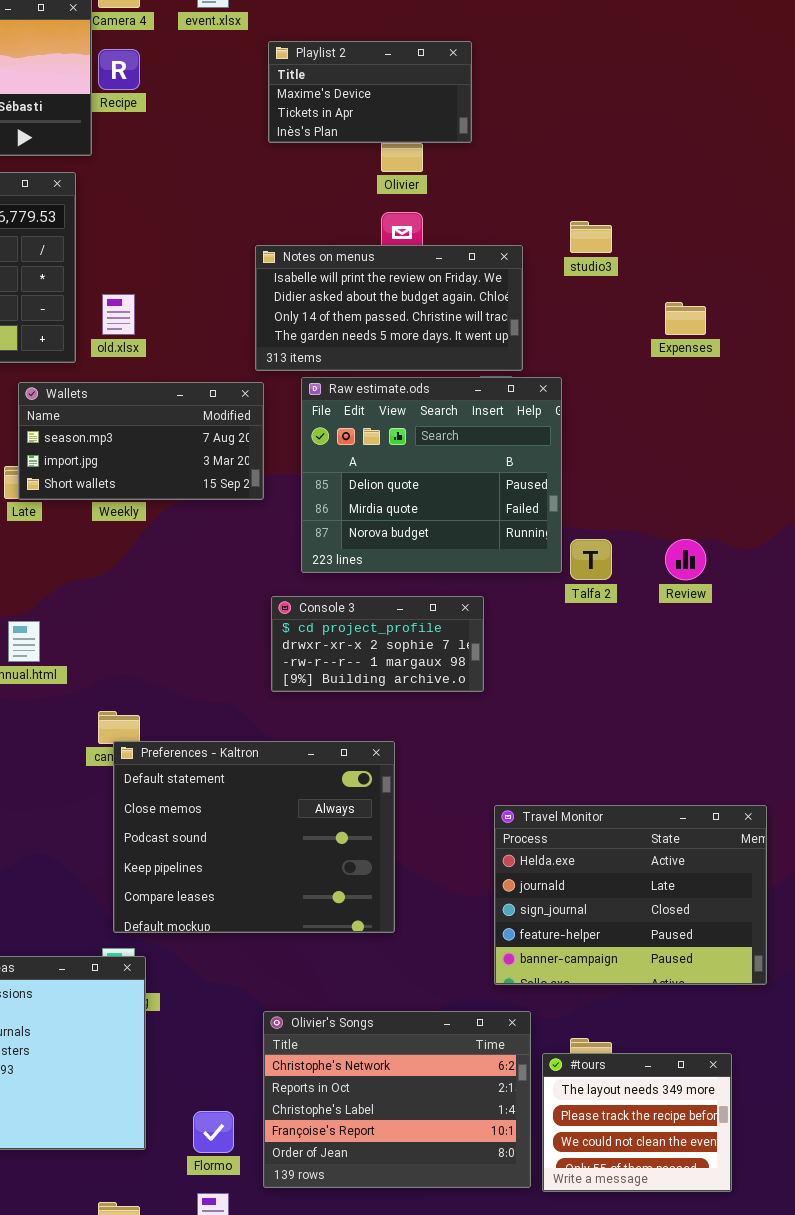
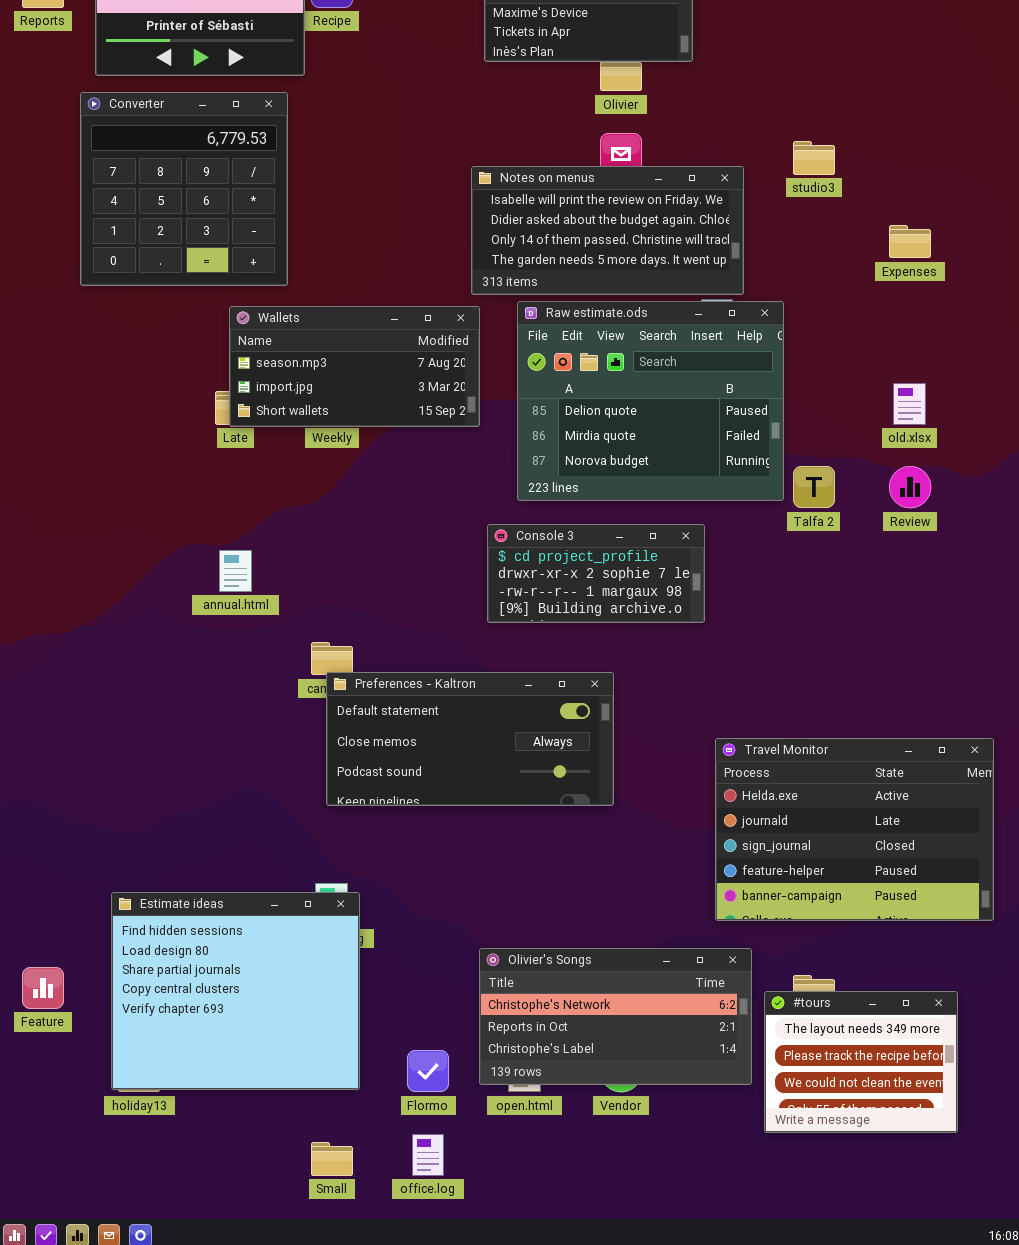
old.xlsx: [102,294,135,335] -> [893,383,926,425], moved
Preferences - Kaltron: [113,741,395,933] -> [326,672,614,806], resized
Olivier's Songs: [263,1011,531,1188] -> [479,948,752,1085], resized

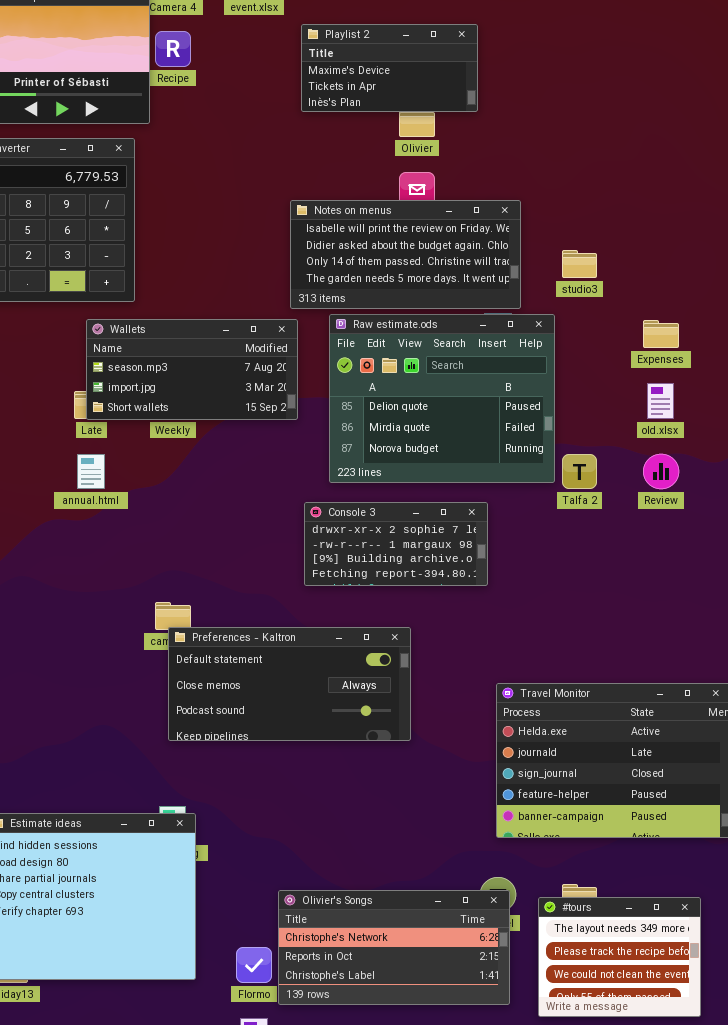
studio3: [793,141,835,175] -> [562,250,597,278], moved
Expenses: [889,225,931,258] -> [643,320,679,348], moved
Console 3: [487,524,705,623] -> [304,502,488,586], scrolled down 1 row
annual.html: [219,550,252,592] -> [77,454,105,489], moved
Olivier's Songs: [479,948,752,1085] -> [278,890,510,1005], moved

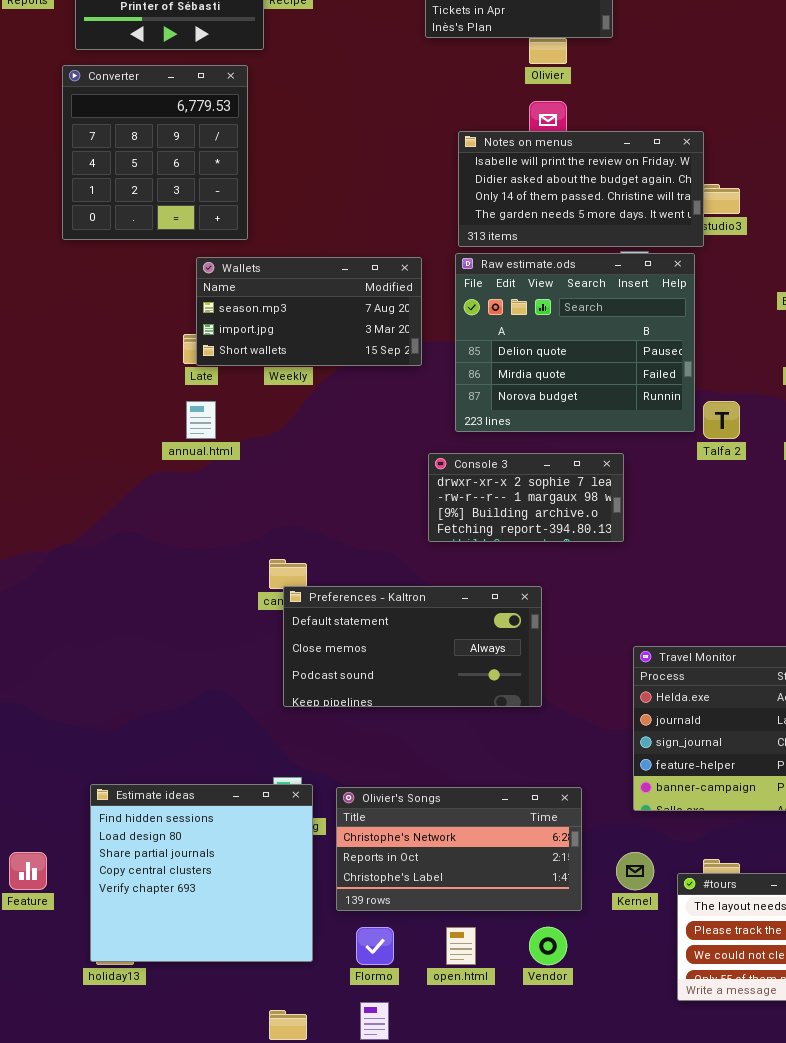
Notes on menus: [290,200,521,309] -> [458,131,704,247], moved
Olivier's Songs: [278,890,510,1005] -> [336,787,582,911], moved

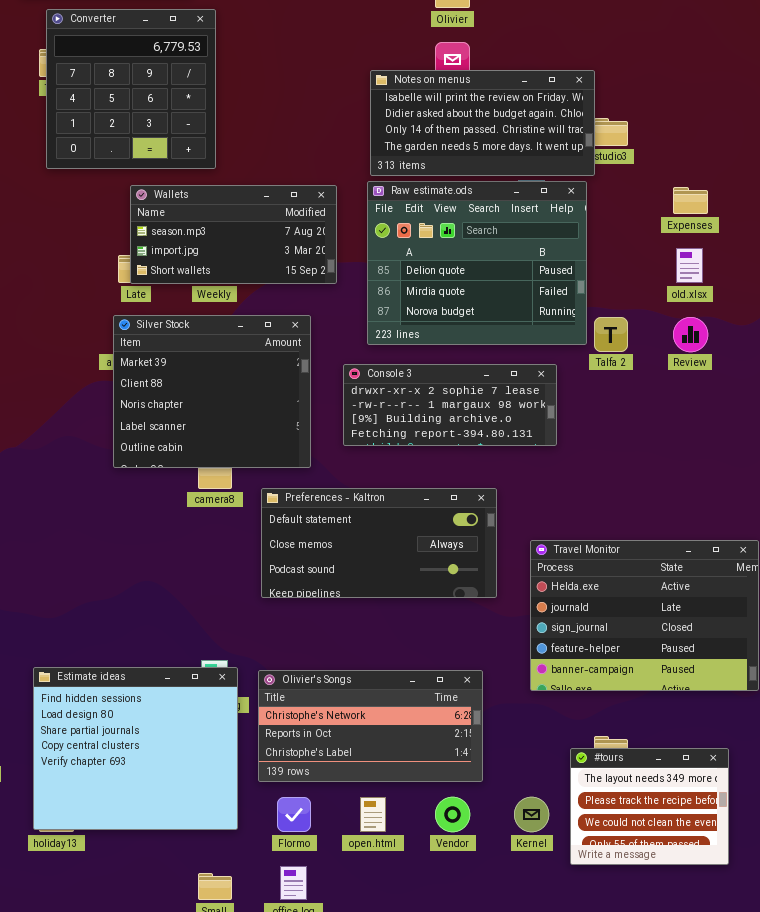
Converter: [62,65,248,240] -> [46,9,216,169], moved
Silver Stock: none -> [113,315,311,468], opened
Console 3: [428,453,624,542] -> [343,364,557,446], resized
Preferences - Kaltron: [283,586,542,707] -> [261,488,497,598], moved
Kernel: [616,852,654,890] -> [514,797,549,832], moved

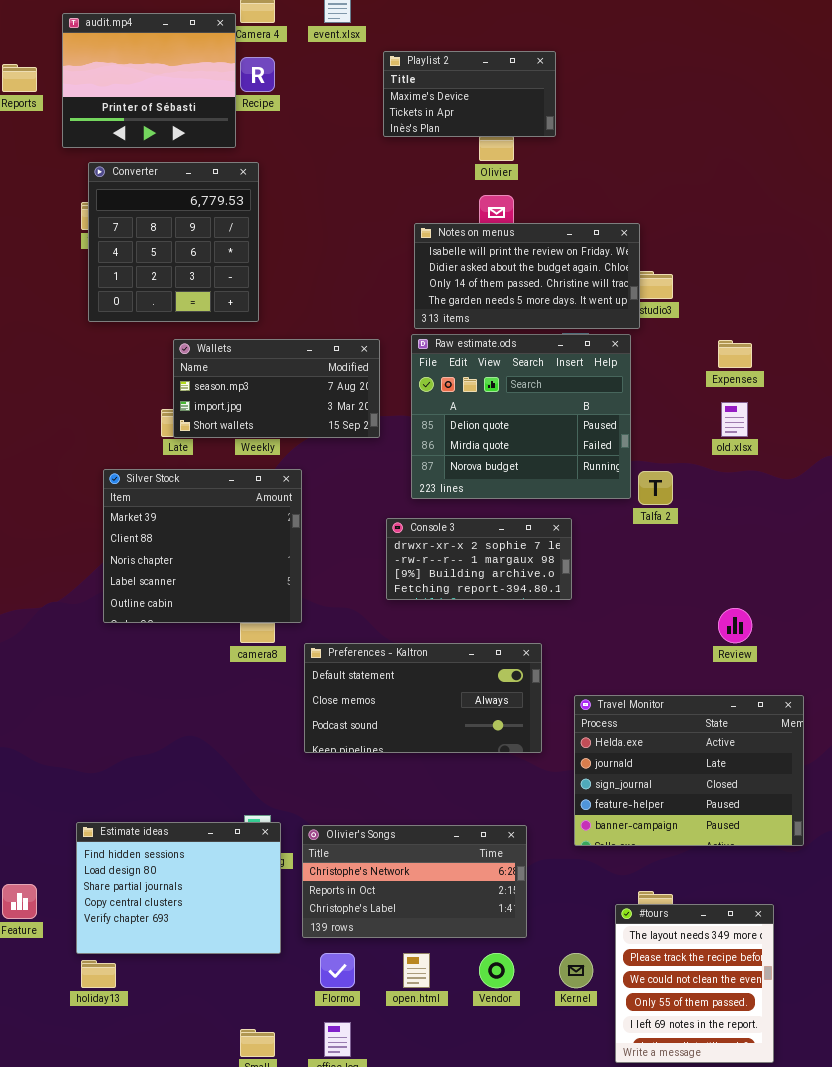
Silver Stock: [113,315,311,468] -> [103,469,302,623], moved
Review: [673,317,708,352] -> [718,608,752,643], moved
Console 3: [343,364,557,446] -> [386,518,572,600], resized
Estimate ideas: [33,667,238,830] -> [76,822,281,954], resized
#tours: [570,748,729,865] -> [615,904,774,1063], resized

